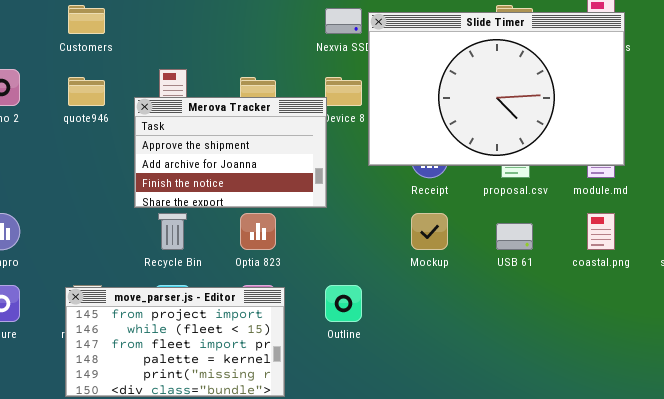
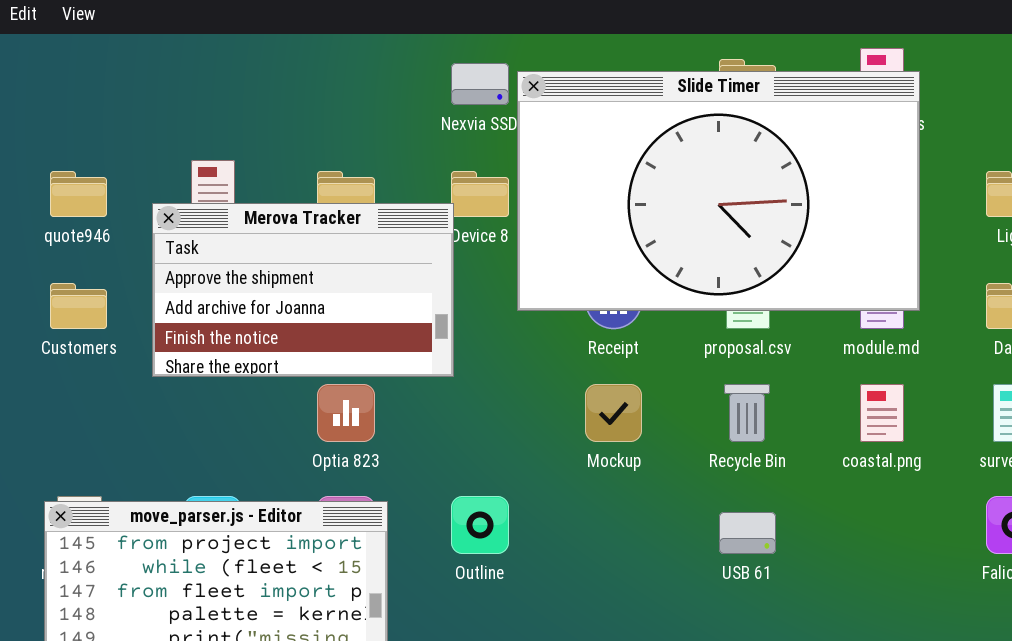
Customers: [68,5,105,34] -> [50,283,107,329], moved
Recycle Bin: [158,213,187,250] -> [724,384,770,442], moved
USB 61: [496,223,533,250] -> [719,512,776,554], moved

